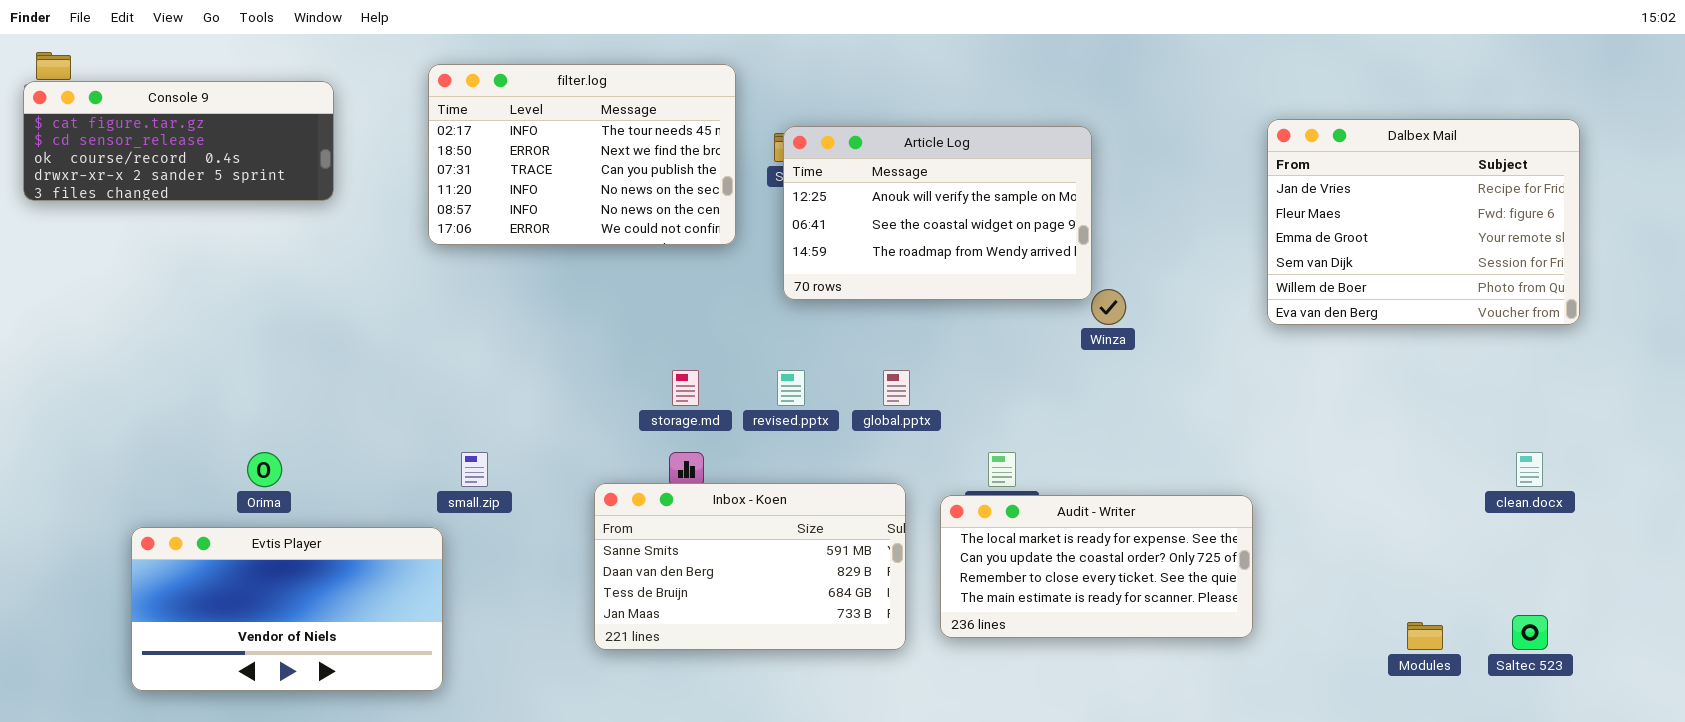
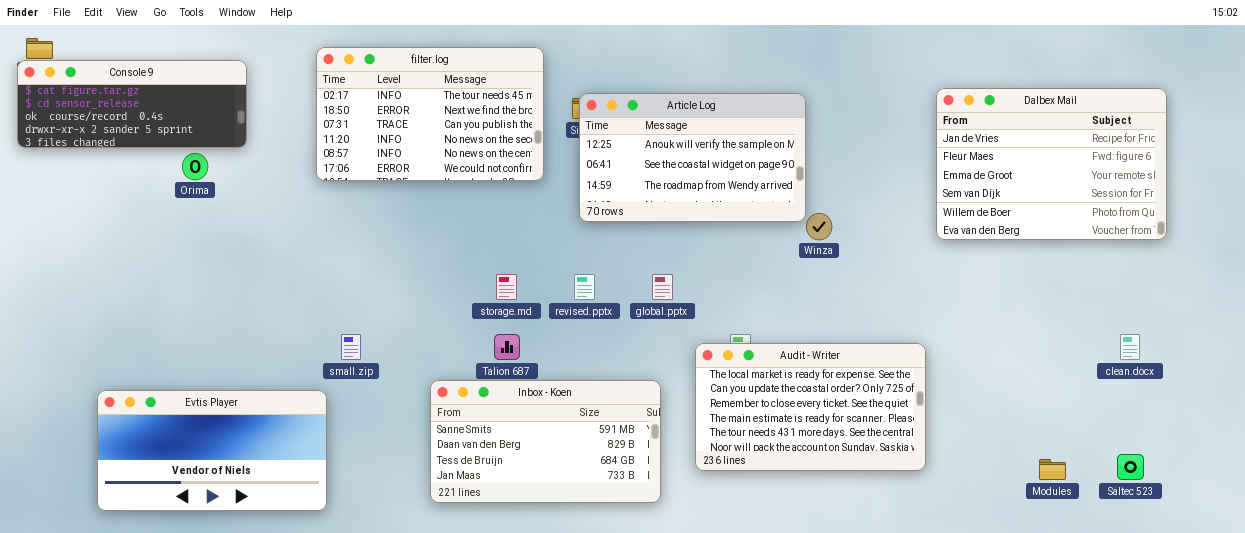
Orima: [247,452,282,487] -> [182,153,208,180], moved
Inbox - Koen: [594,483,906,650] -> [430,380,661,503], moved
Audit - Writer: [940,495,1253,638] -> [695,343,926,471], resized

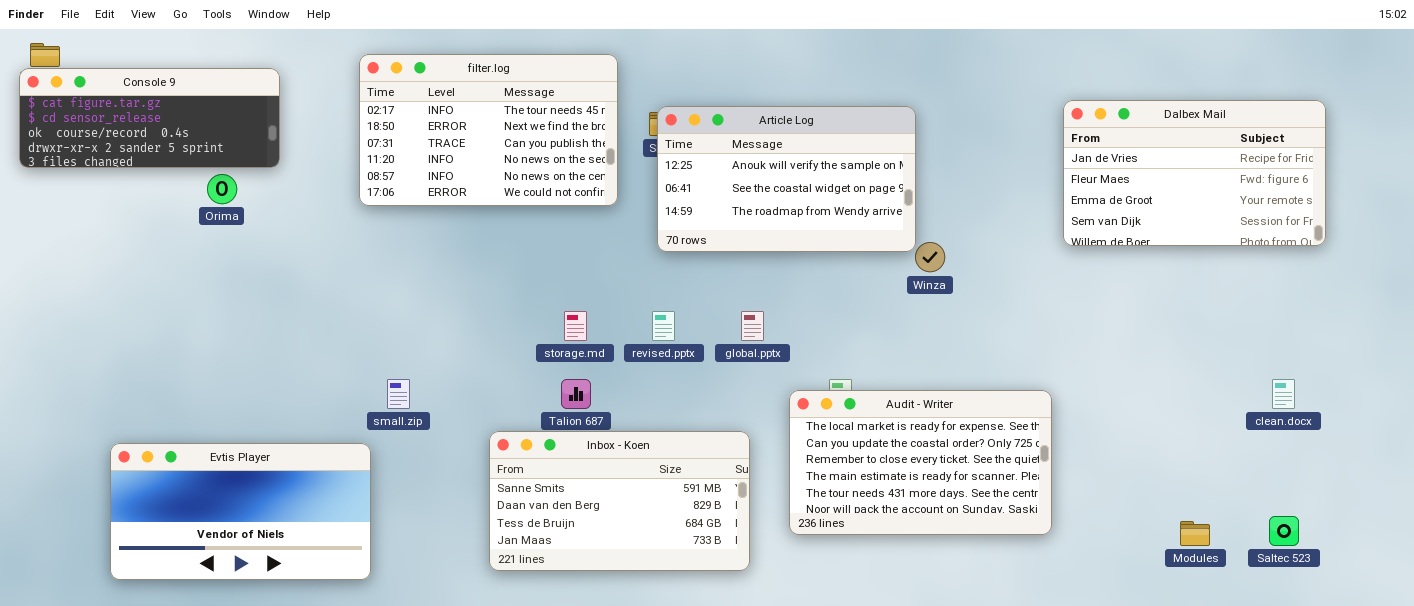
Dalbex Mail: [936,88,1167,240] -> [1063,100,1326,246], resized

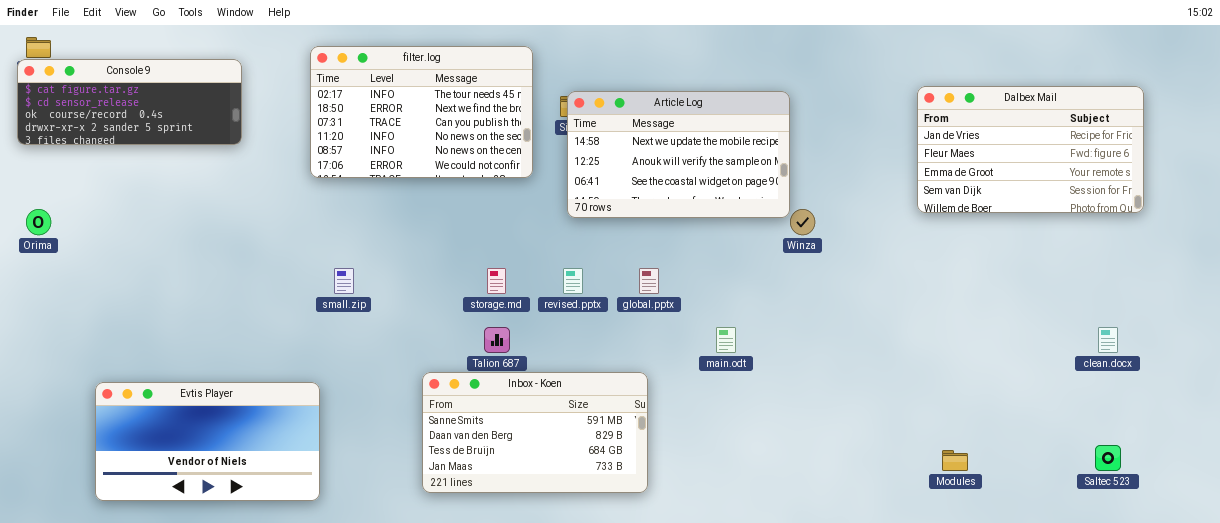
Article Log: [657,106,916,252] -> [567,91,790,218], scrolled up 1 row
Orima: [207,174,237,204] -> [26,209,51,235], moved
small.zip: [387,379,410,409] -> [334,268,354,294], moved
Audit - Writer: [789,390,1052,535] -> none, closed
Modules: [1180,521,1210,546] -> [942,450,968,471], moved

